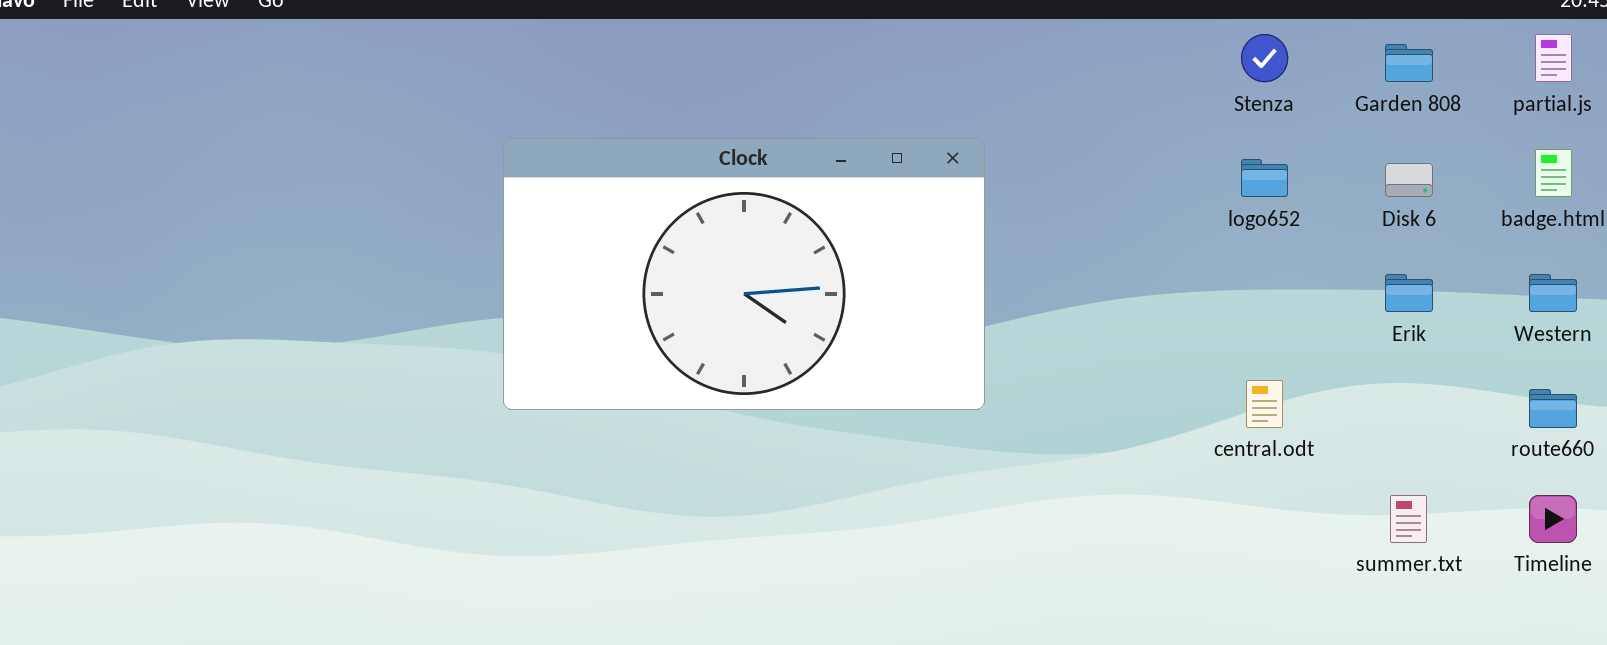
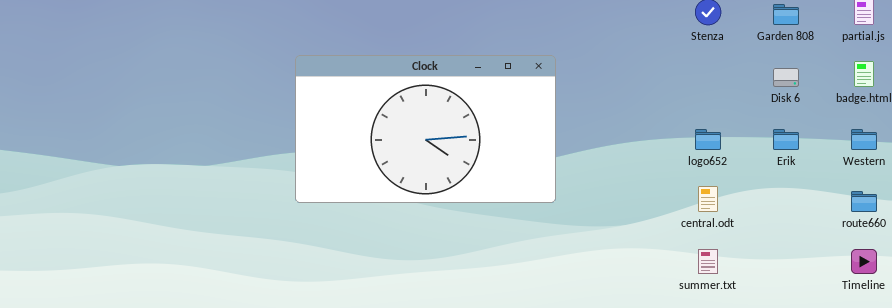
logo652: [1241,159,1288,197] -> [695,129,721,150], moved
summer.txt: [1390,495,1427,543] -> [698,249,718,274], moved

